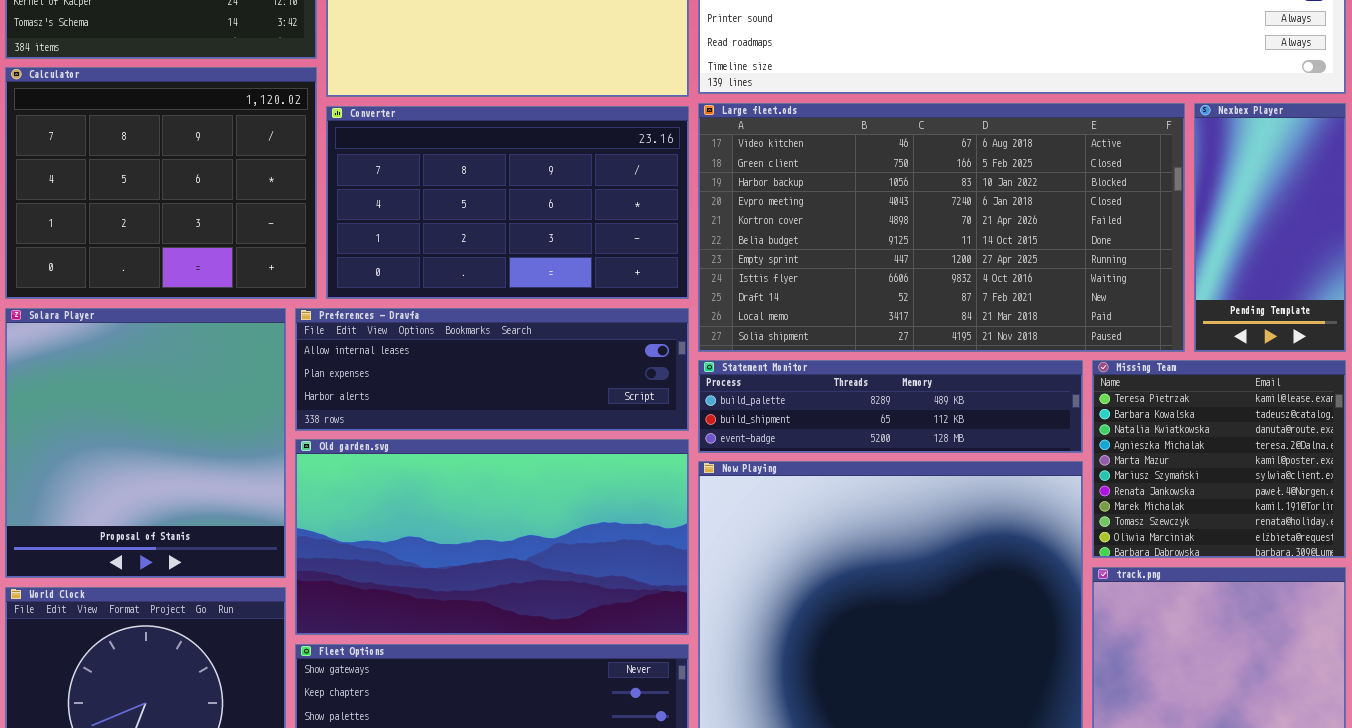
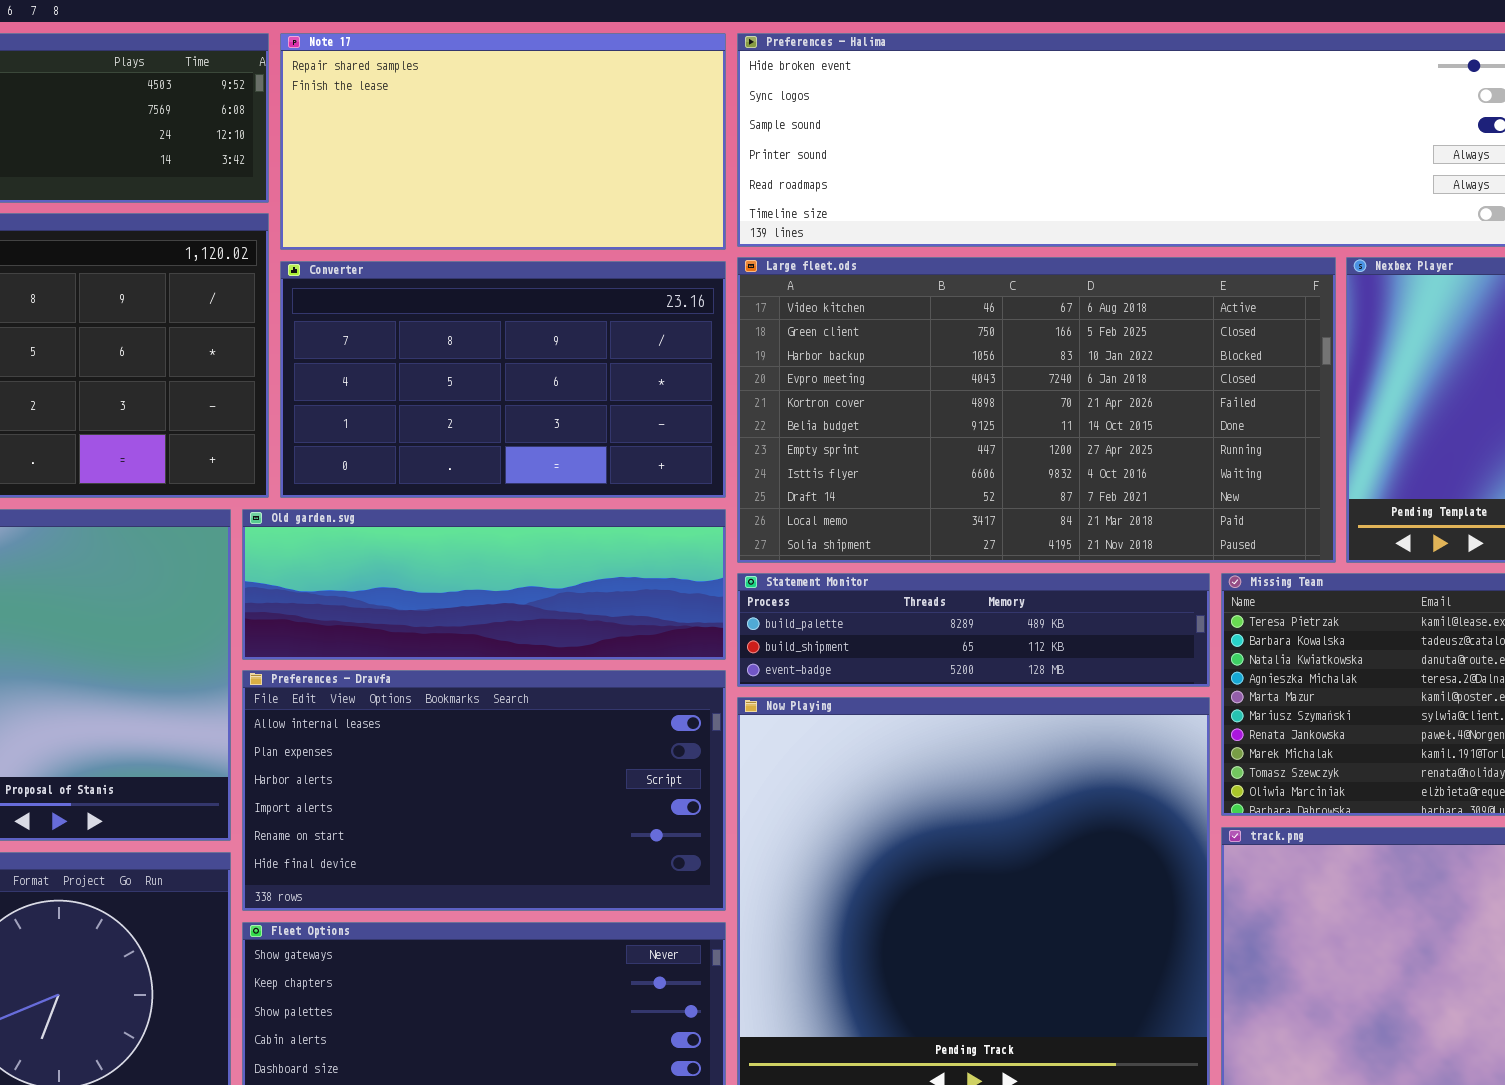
Preferences - Dravfa: [295,308,689,431] -> [242,670,726,911], moved, resized
Old garden.svg: [295,439,689,635] -> [242,509,726,660], moved, resized

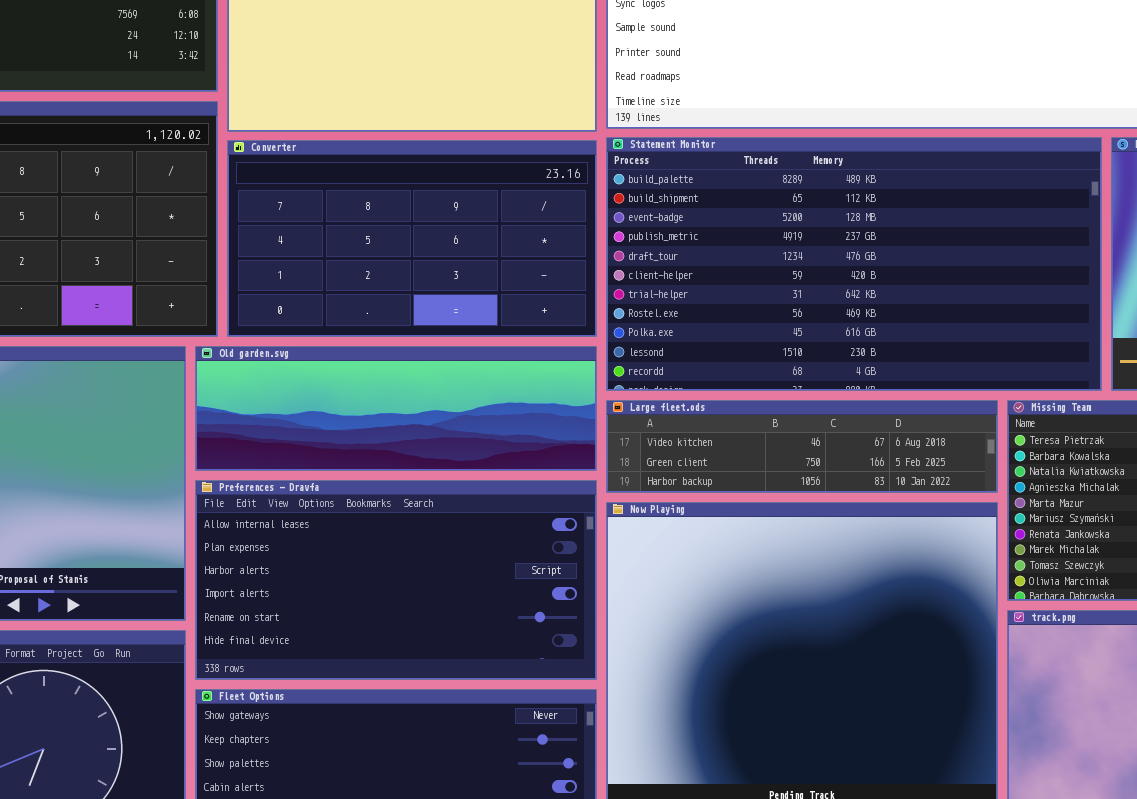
Large fleet.ods: [737,257,1336,563] -> [606,400,998,493], moved, resized
Statement Monitor: [737,573,1210,687] -> [606,137,1102,391], moved, resized

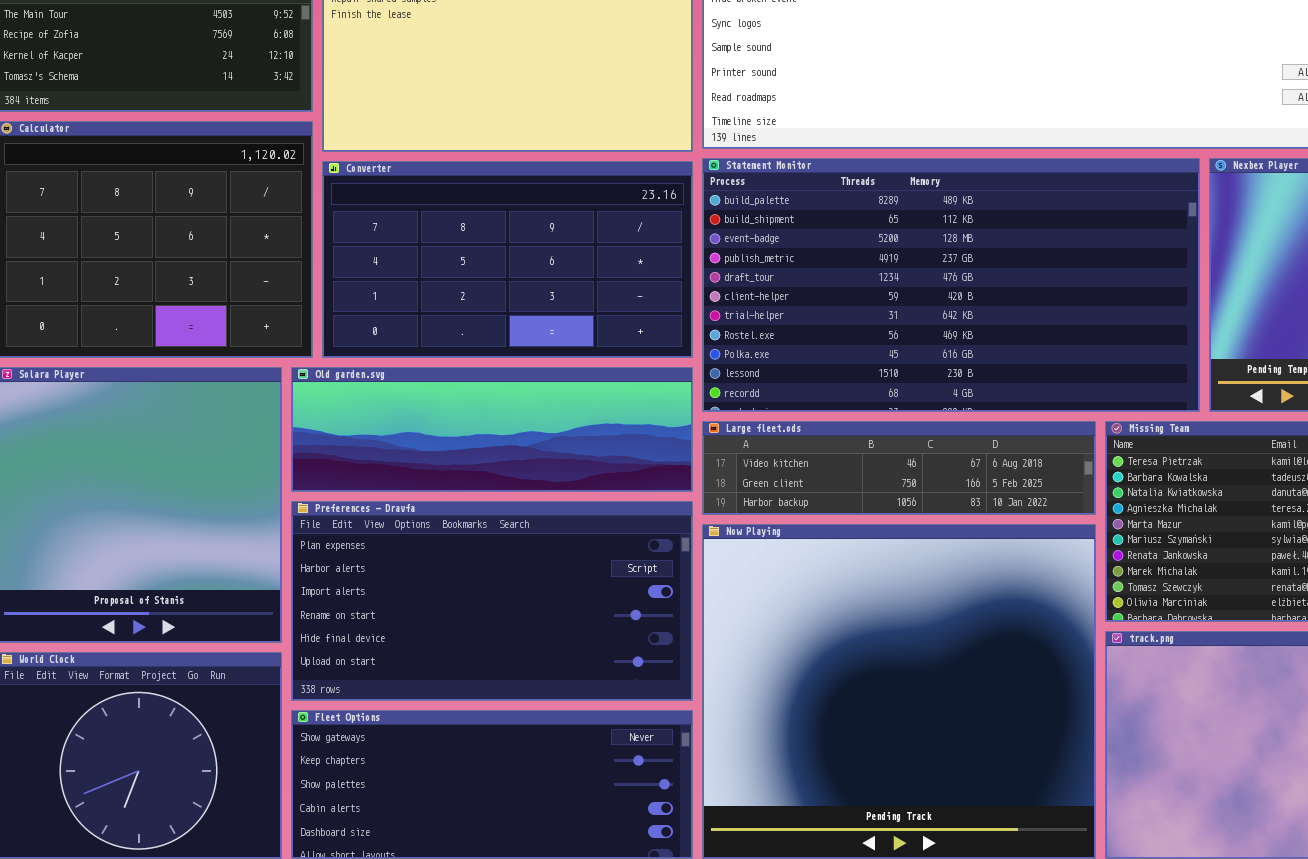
Preferences - Dravfa: [195,480,597,680] -> [291,501,693,701], scrolled down 1 row

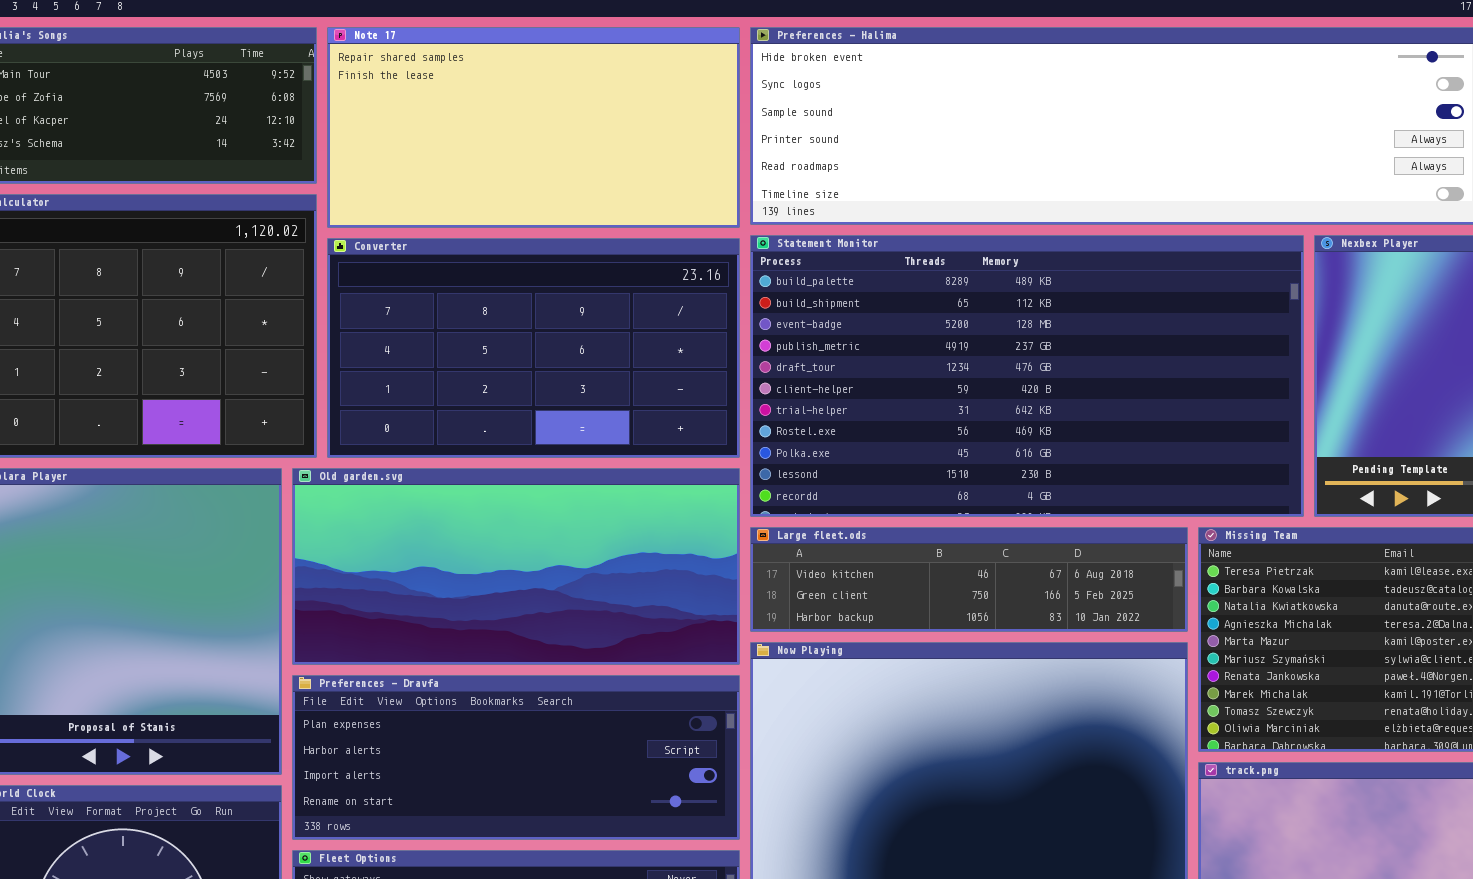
Old garden.svg: [291,367,693,492] -> [292,468,740,665], resized
Preferences - Dravfa: [291,501,693,701] -> [292,675,740,840], resized

